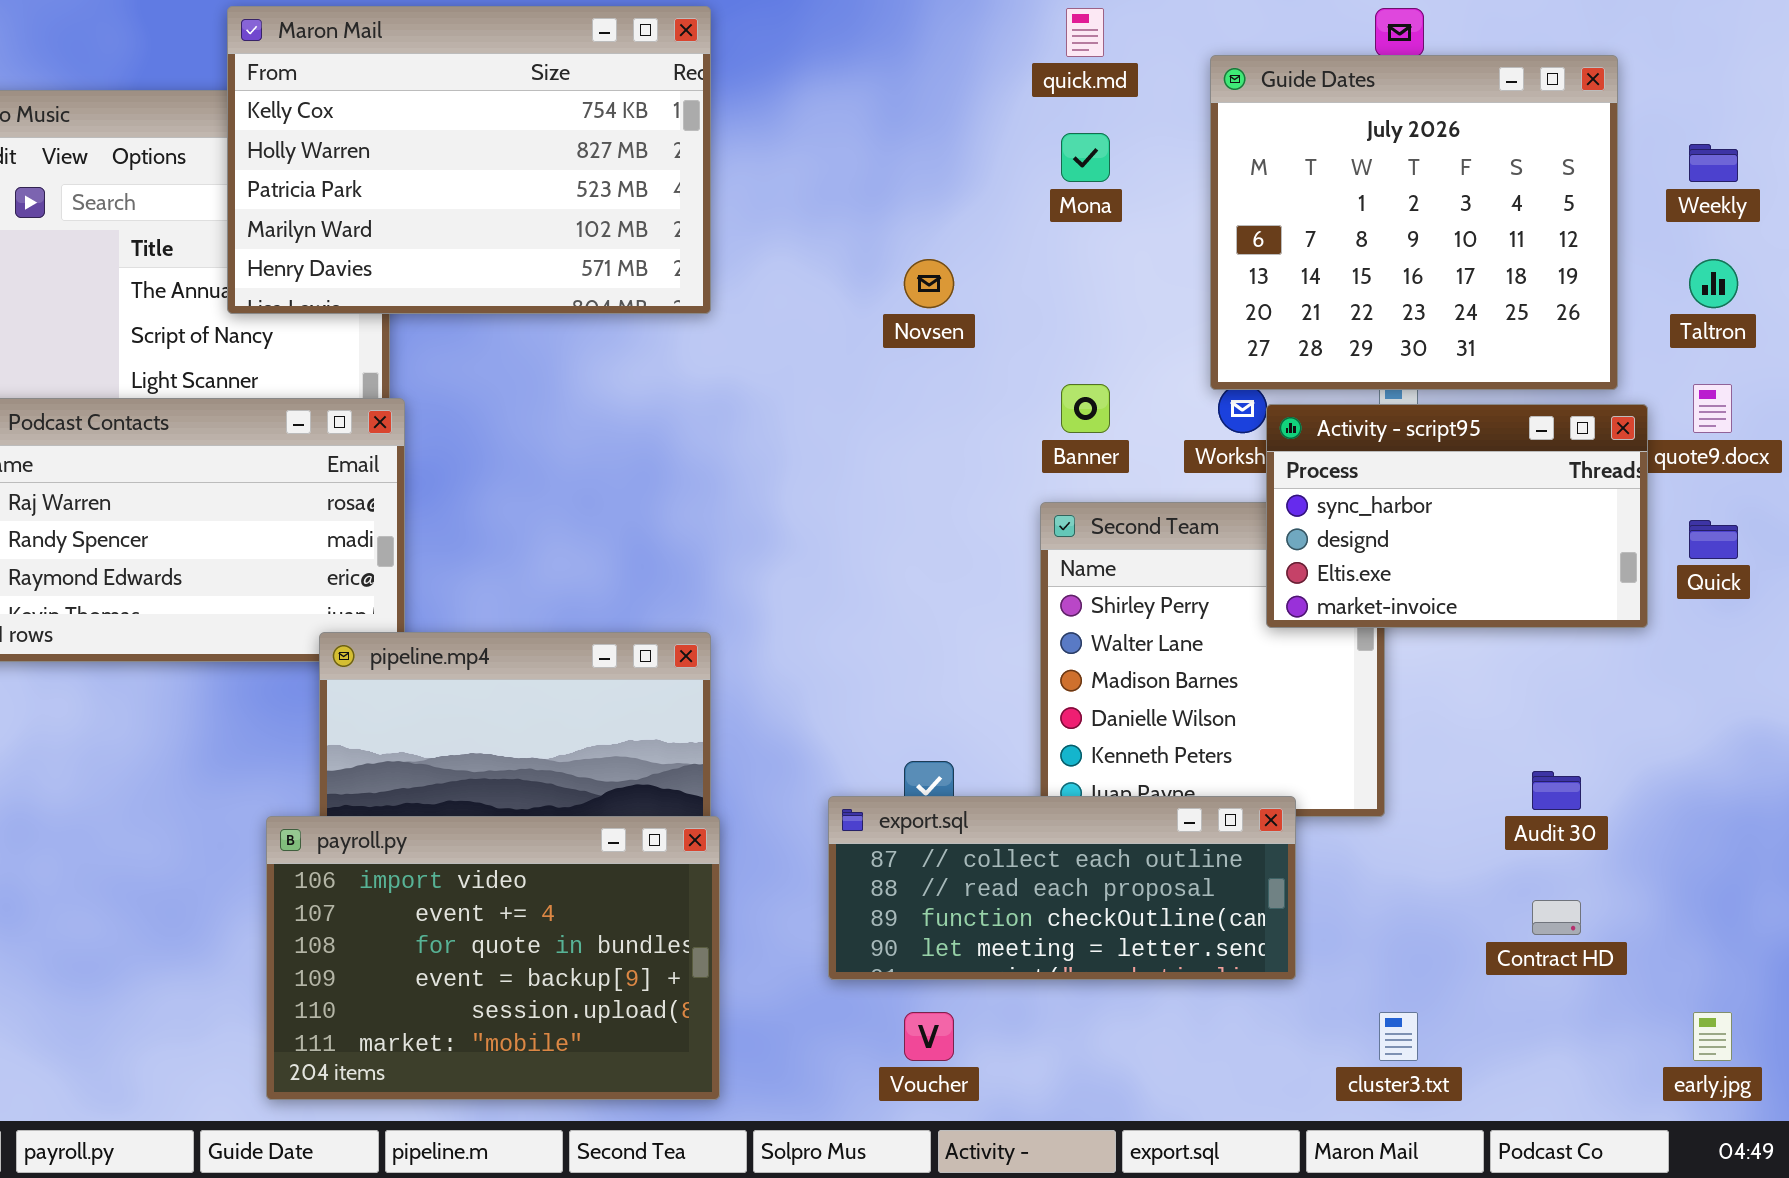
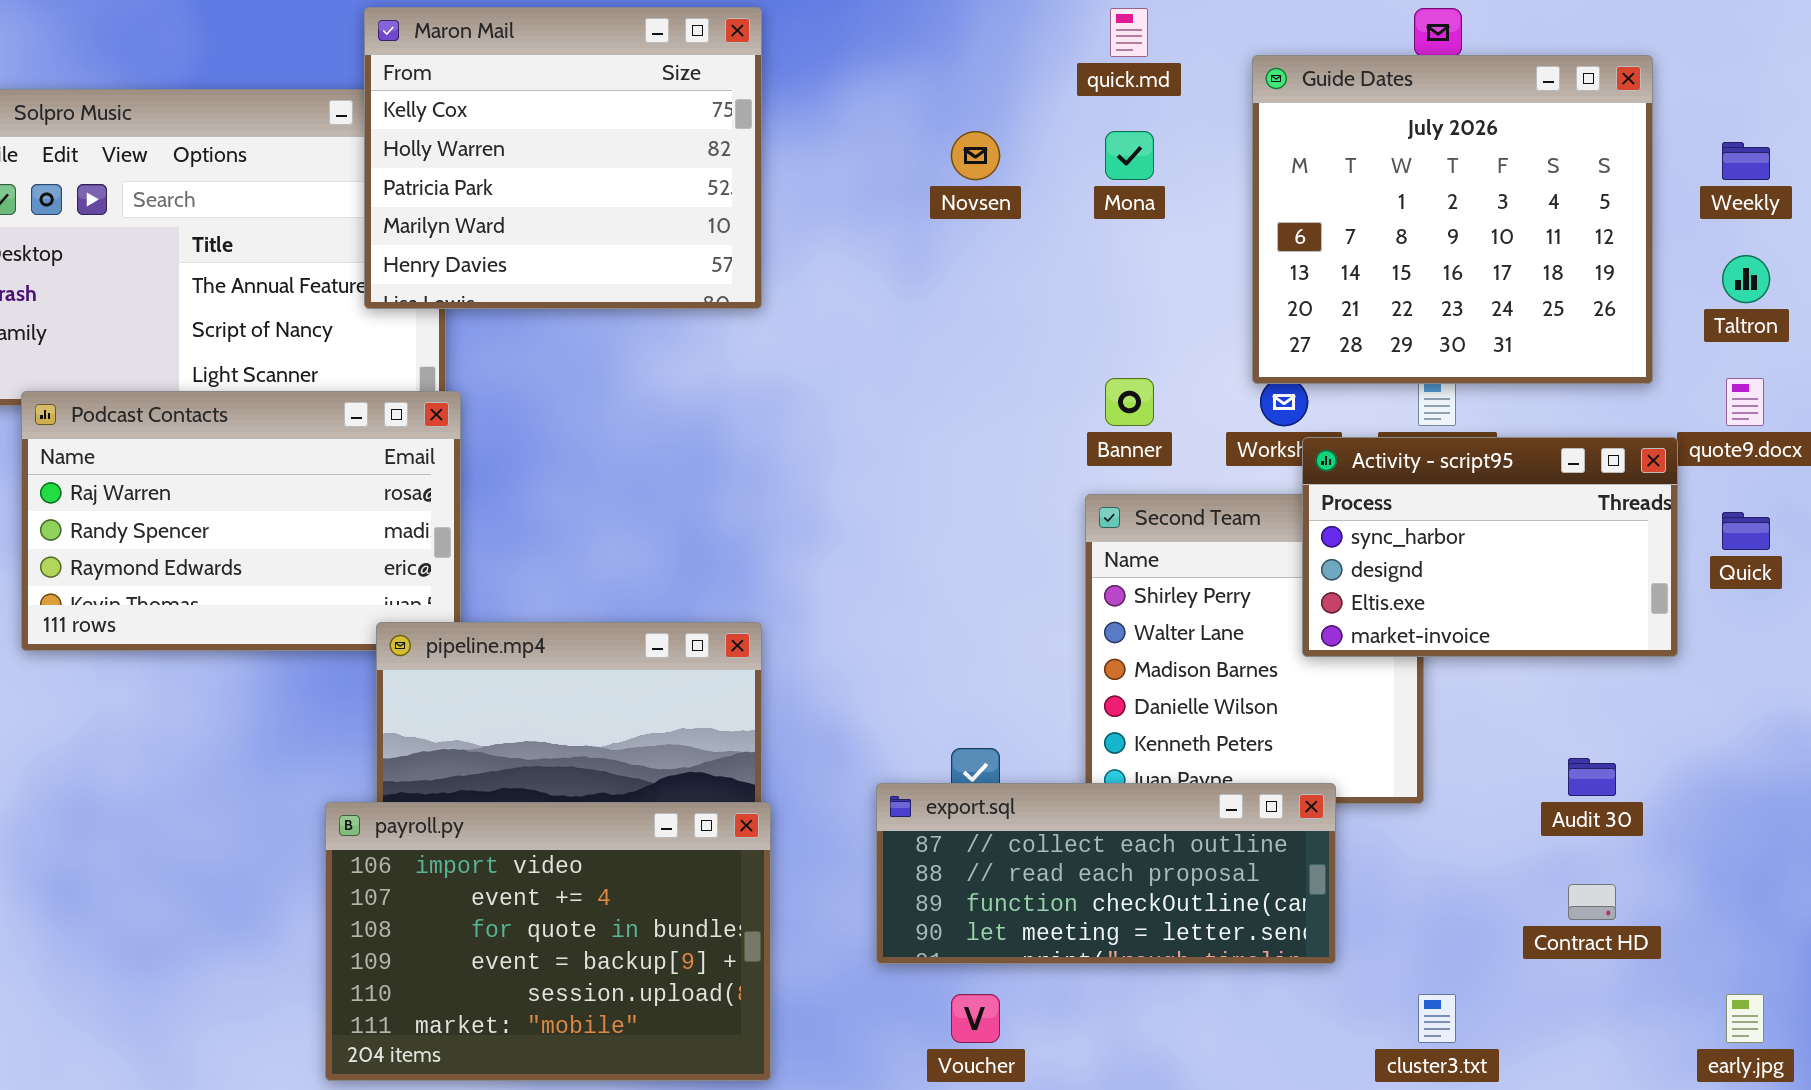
Maron Mail: [227,6,711,314] -> [364,7,762,309], resized
Novsen: [904,259,954,308] -> [951,131,1000,180], moved
Activity - script95: [1266,404,1648,628] -> [1302,437,1678,657], moved

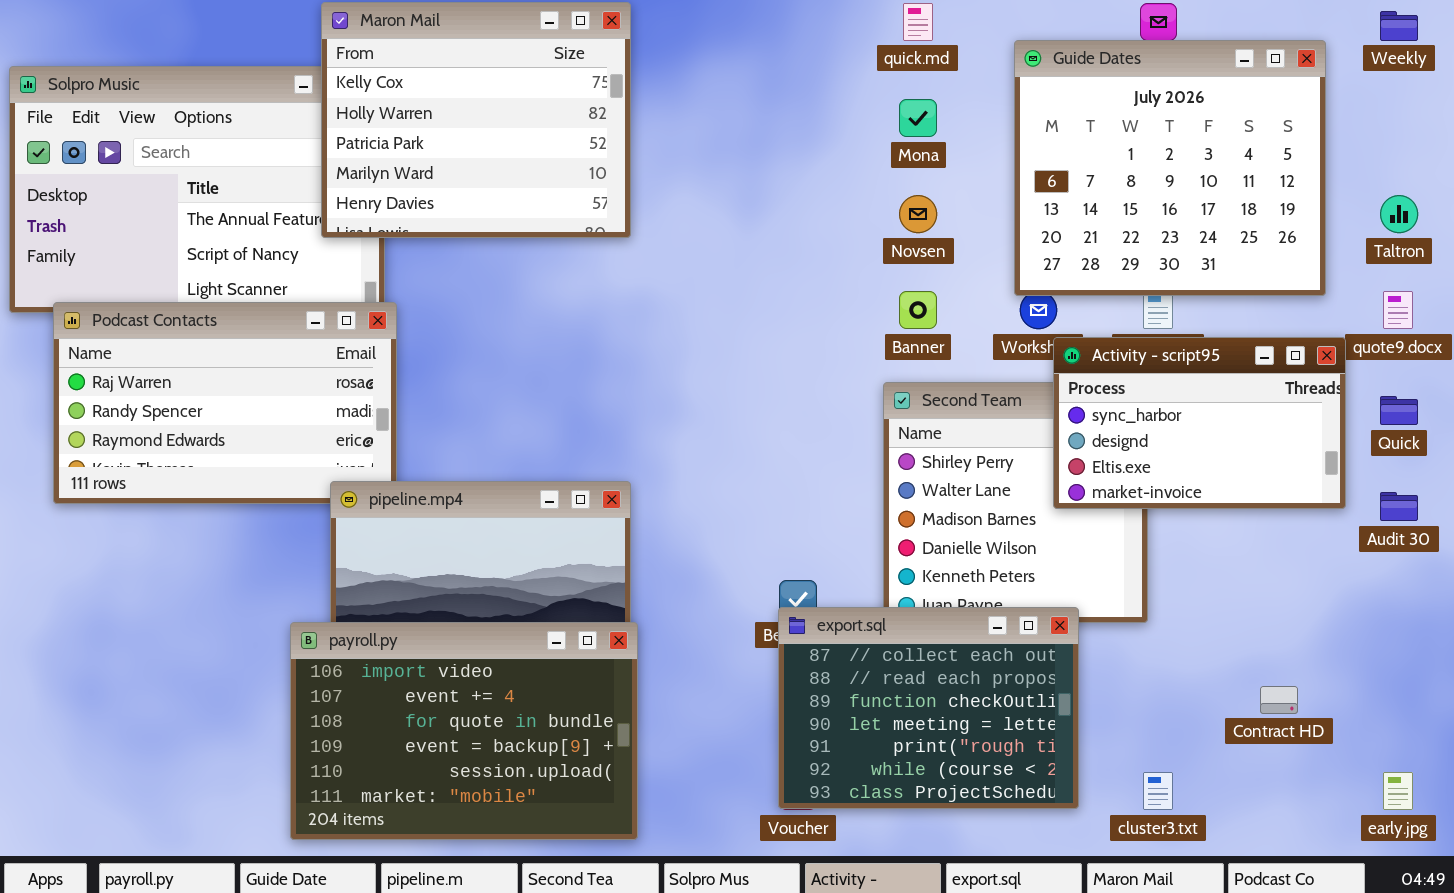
Novsen: [951,131,1000,180] -> [899,195,937,233], moved
Weekly: [1722,142,1770,180] -> [1380,11,1418,41], moved
Audit 30: [1568,758,1616,796] -> [1380,492,1418,521], moved
export.sql: [876,783,1336,964] -> [778,607,1079,809], resized

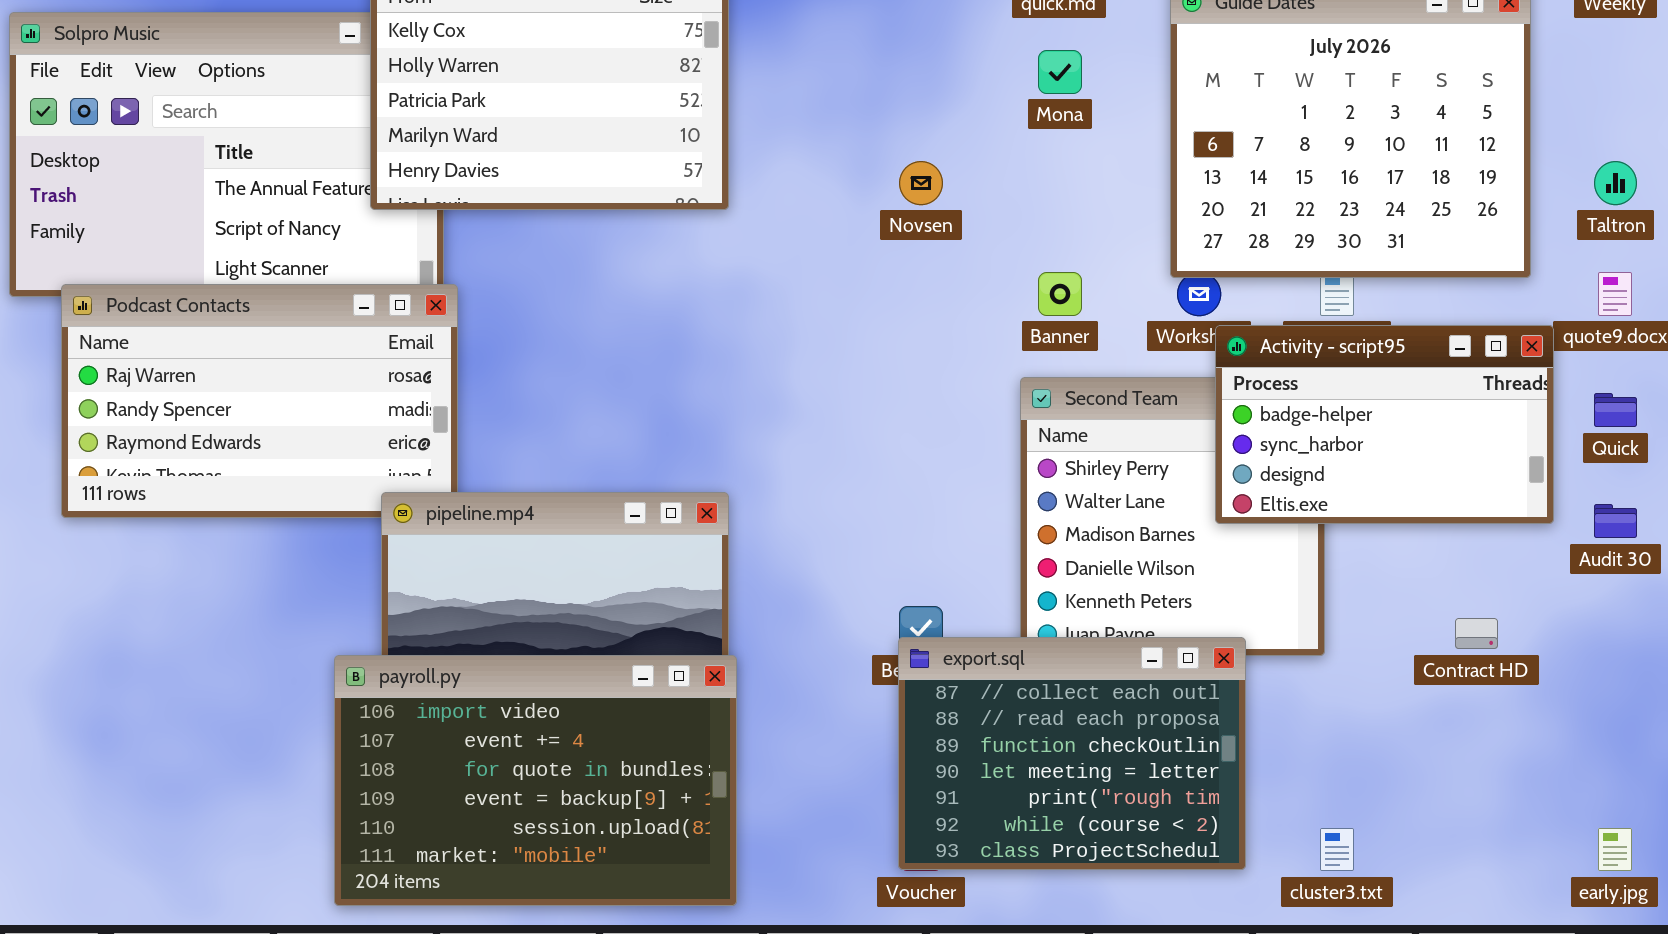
Novsen: [899,195,937,233] -> [899,161,943,205], moved
Activity - script95: [1053,337,1346,509] -> [1215,325,1554,524], scrolled up 1 row
Contract HD: [1260,686,1298,714] -> [1455,618,1498,649], moved

